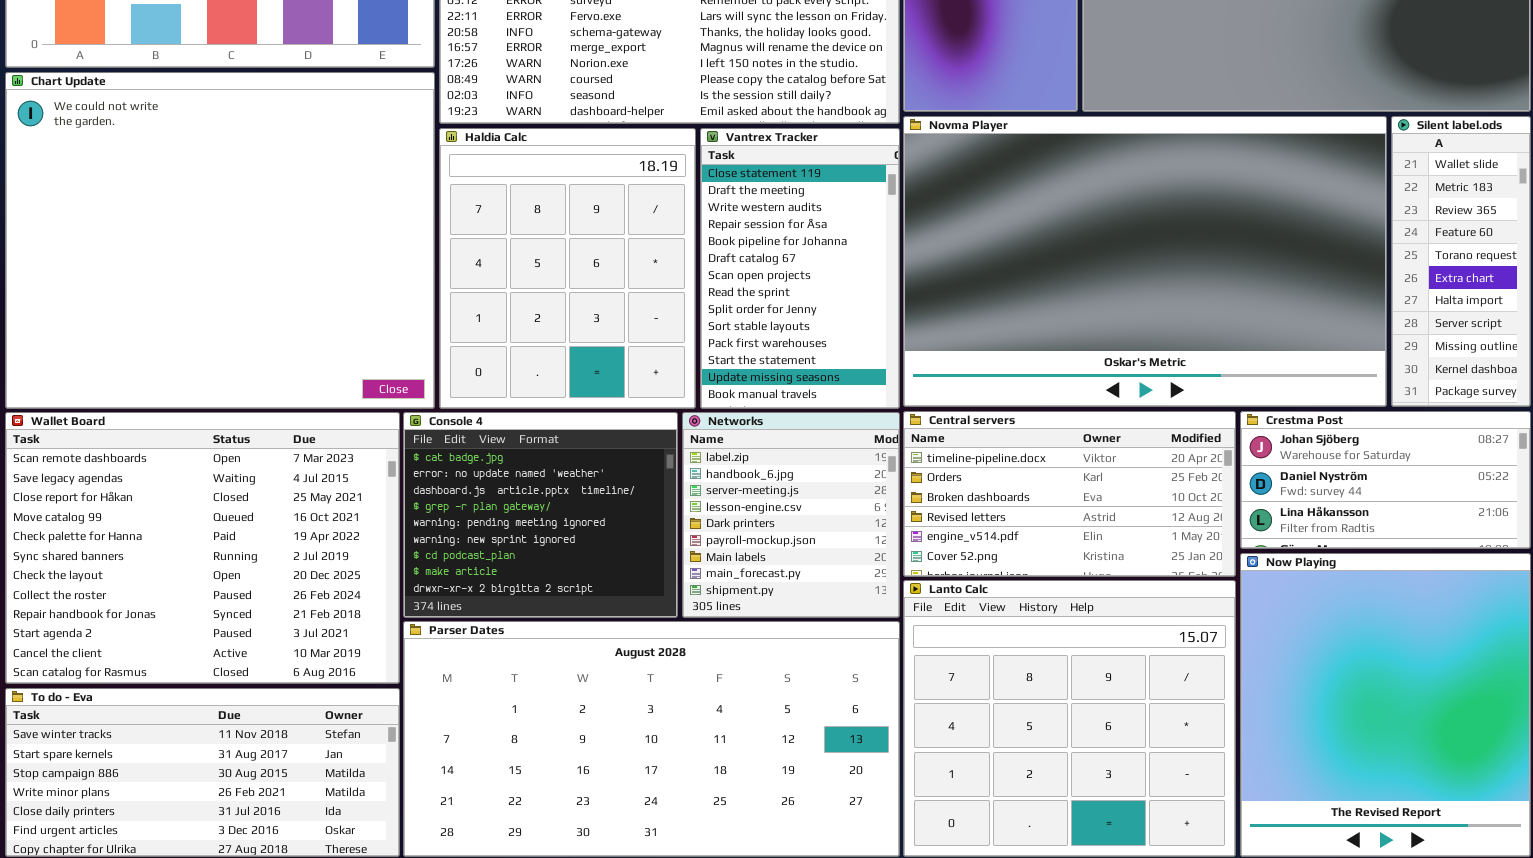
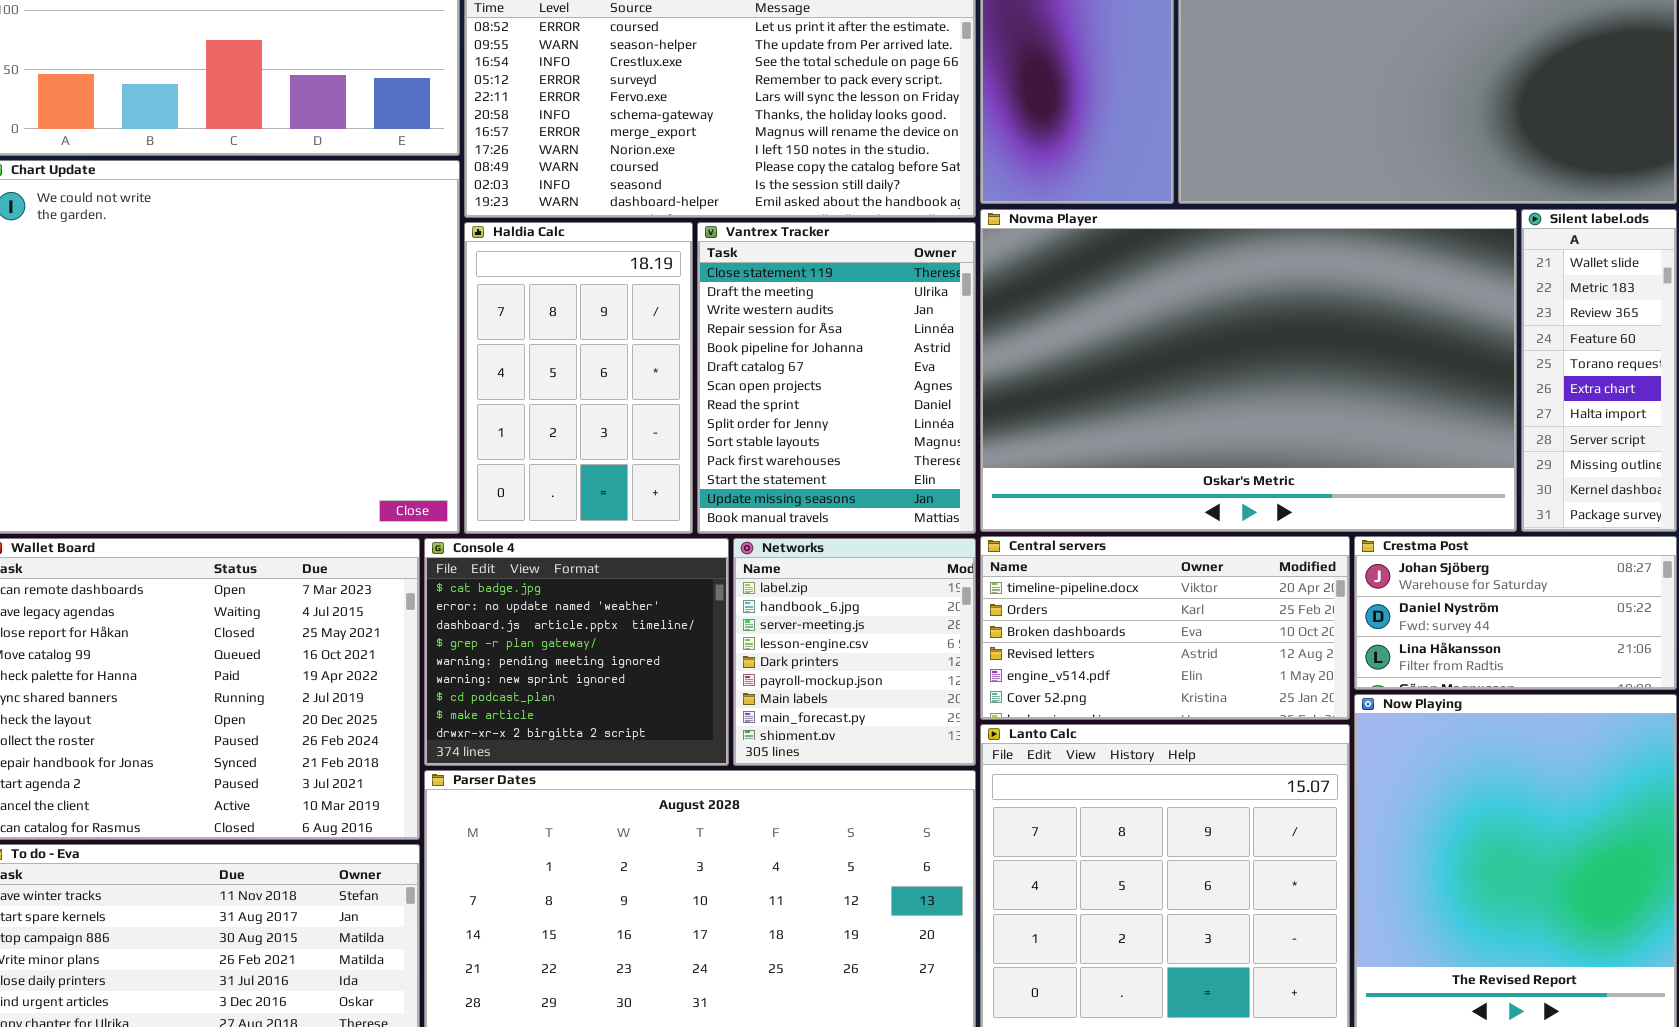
Haldia Calc: [439,128,696,409] -> [464,222,693,534], resized
Vantrex Tracker: [700,128,900,409] -> [697,222,976,534], resized

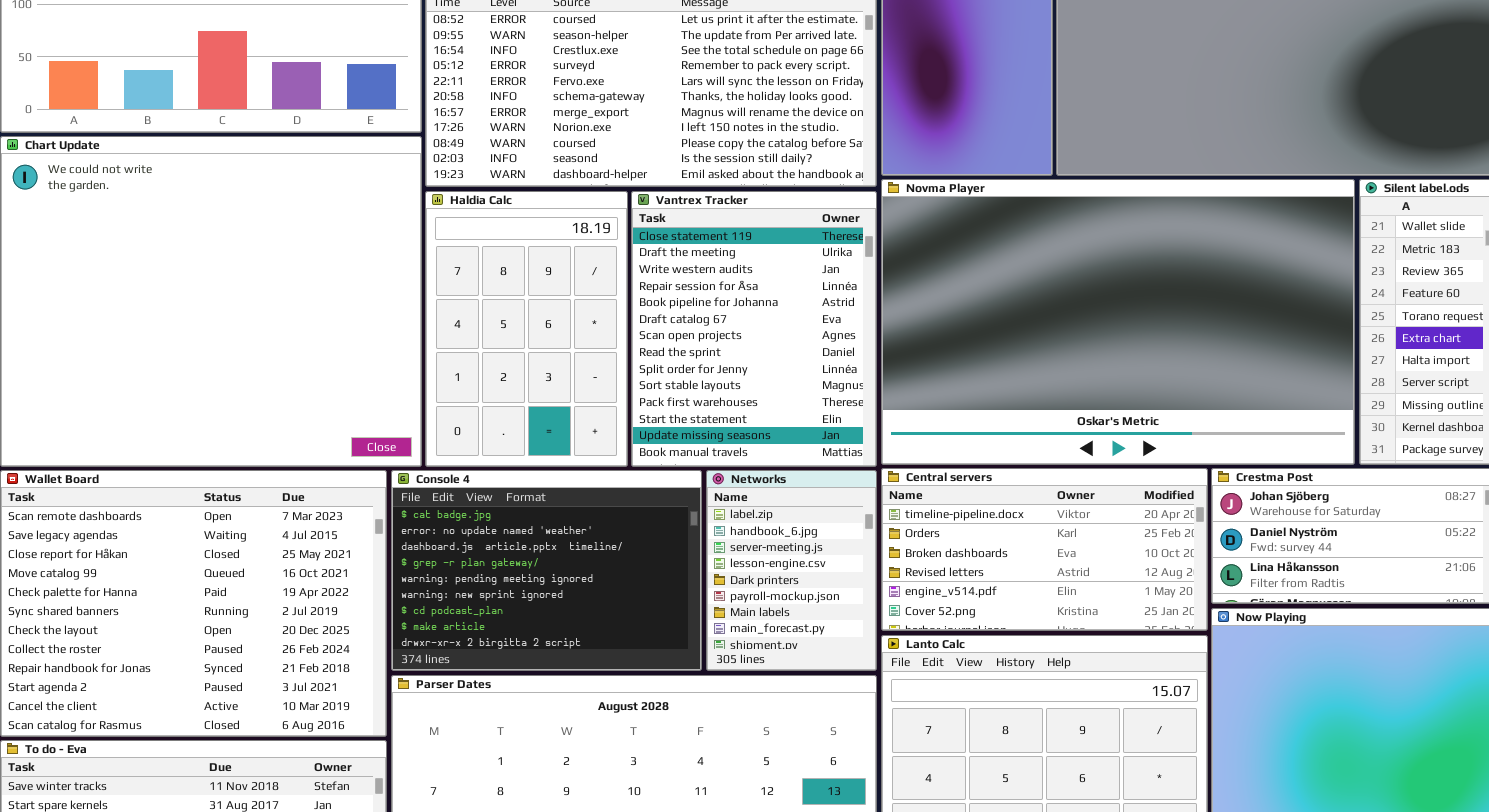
Console 4: [424,538,729,766] -> [391,470,702,671], resized
Networks: [733,538,976,766] -> [706,470,877,671], resized

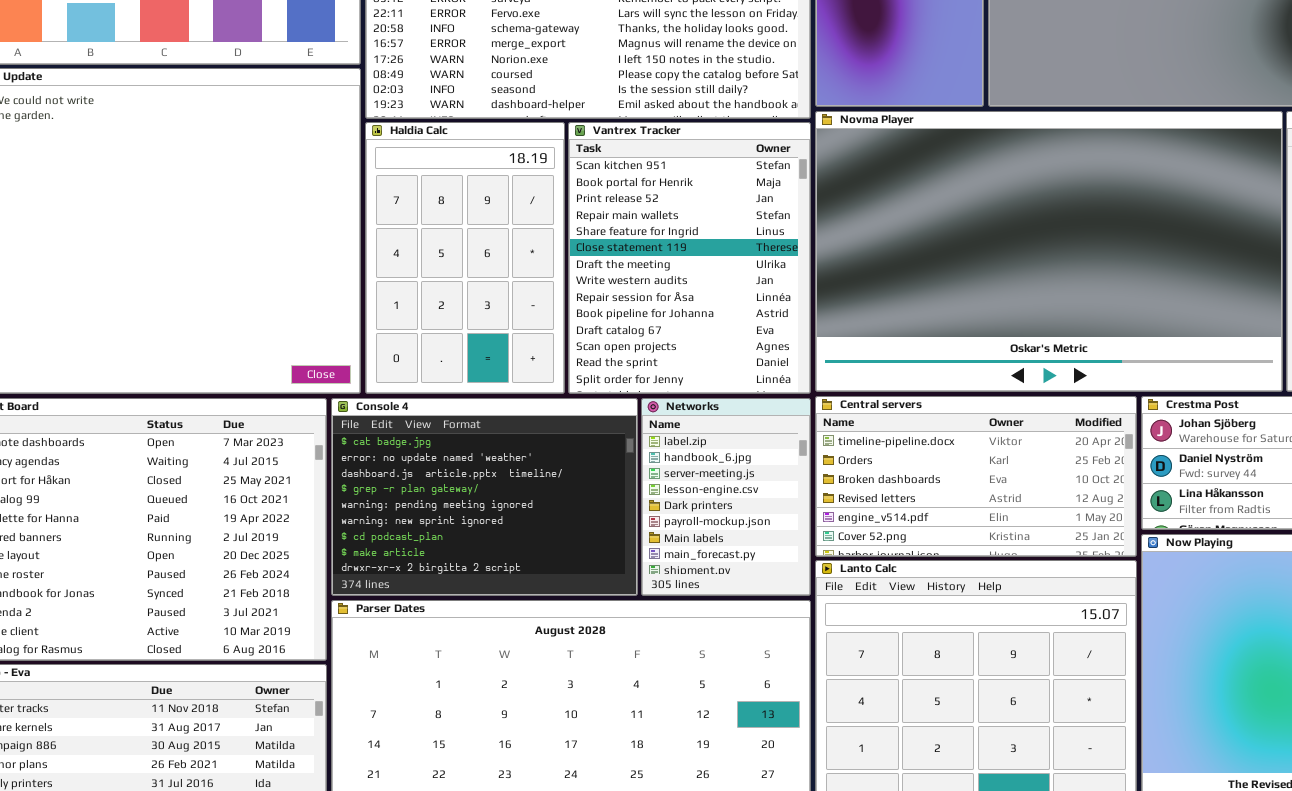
Vantrex Tracker: [631,191,877,467] -> [568,122,811,394], scrolled up 5 rows

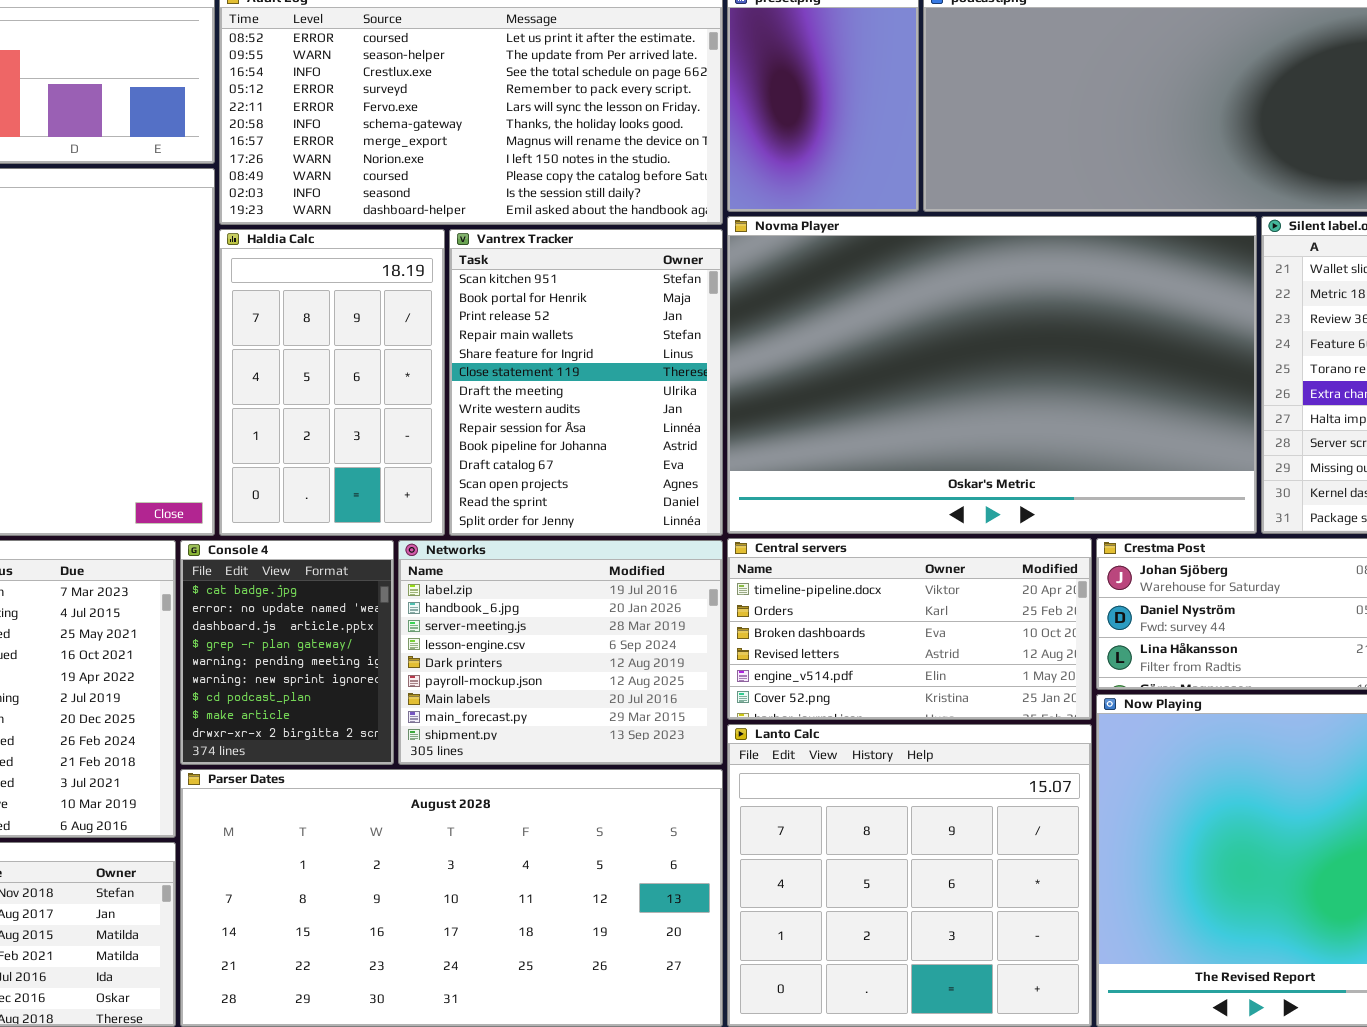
Console 4: [331,398,638,596] -> [180,540,394,765], resized
Networks: [641,398,811,596] -> [398,540,723,765], resized

